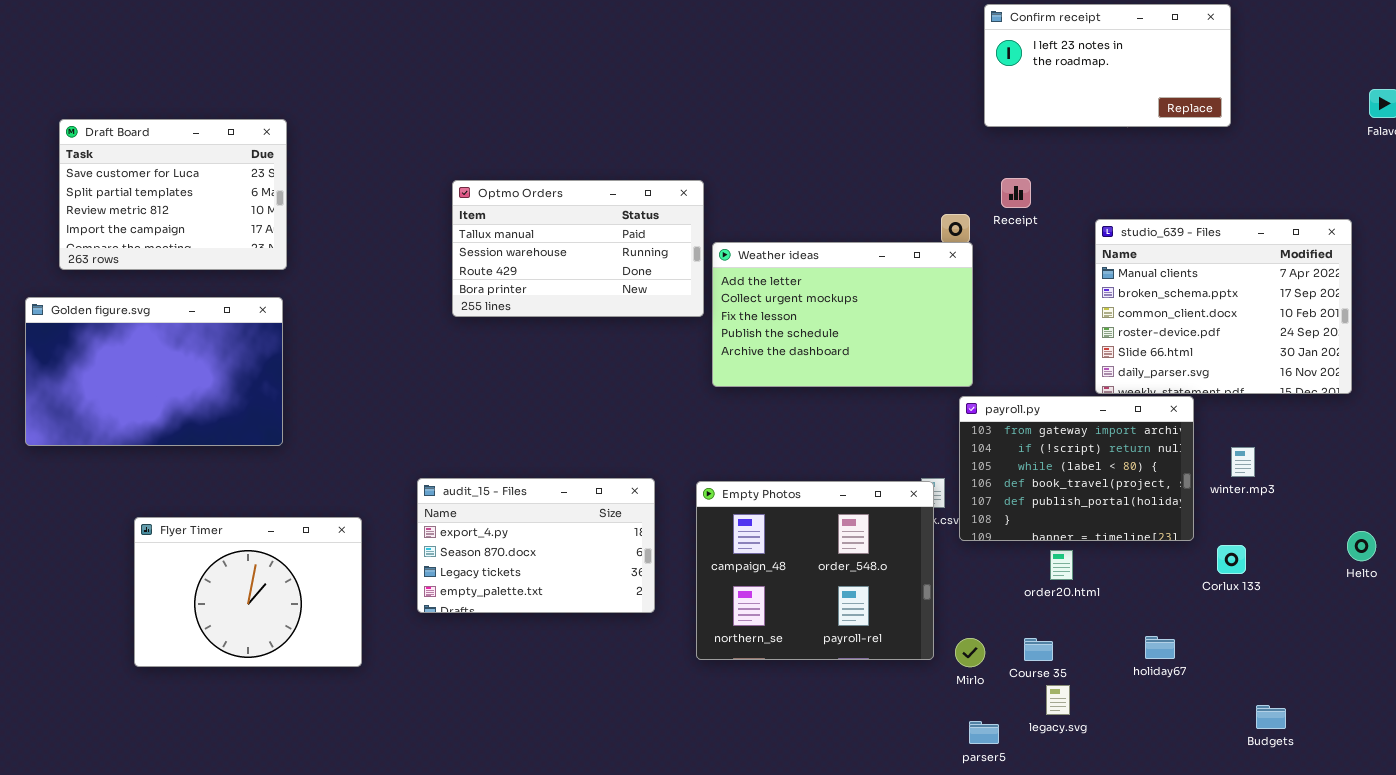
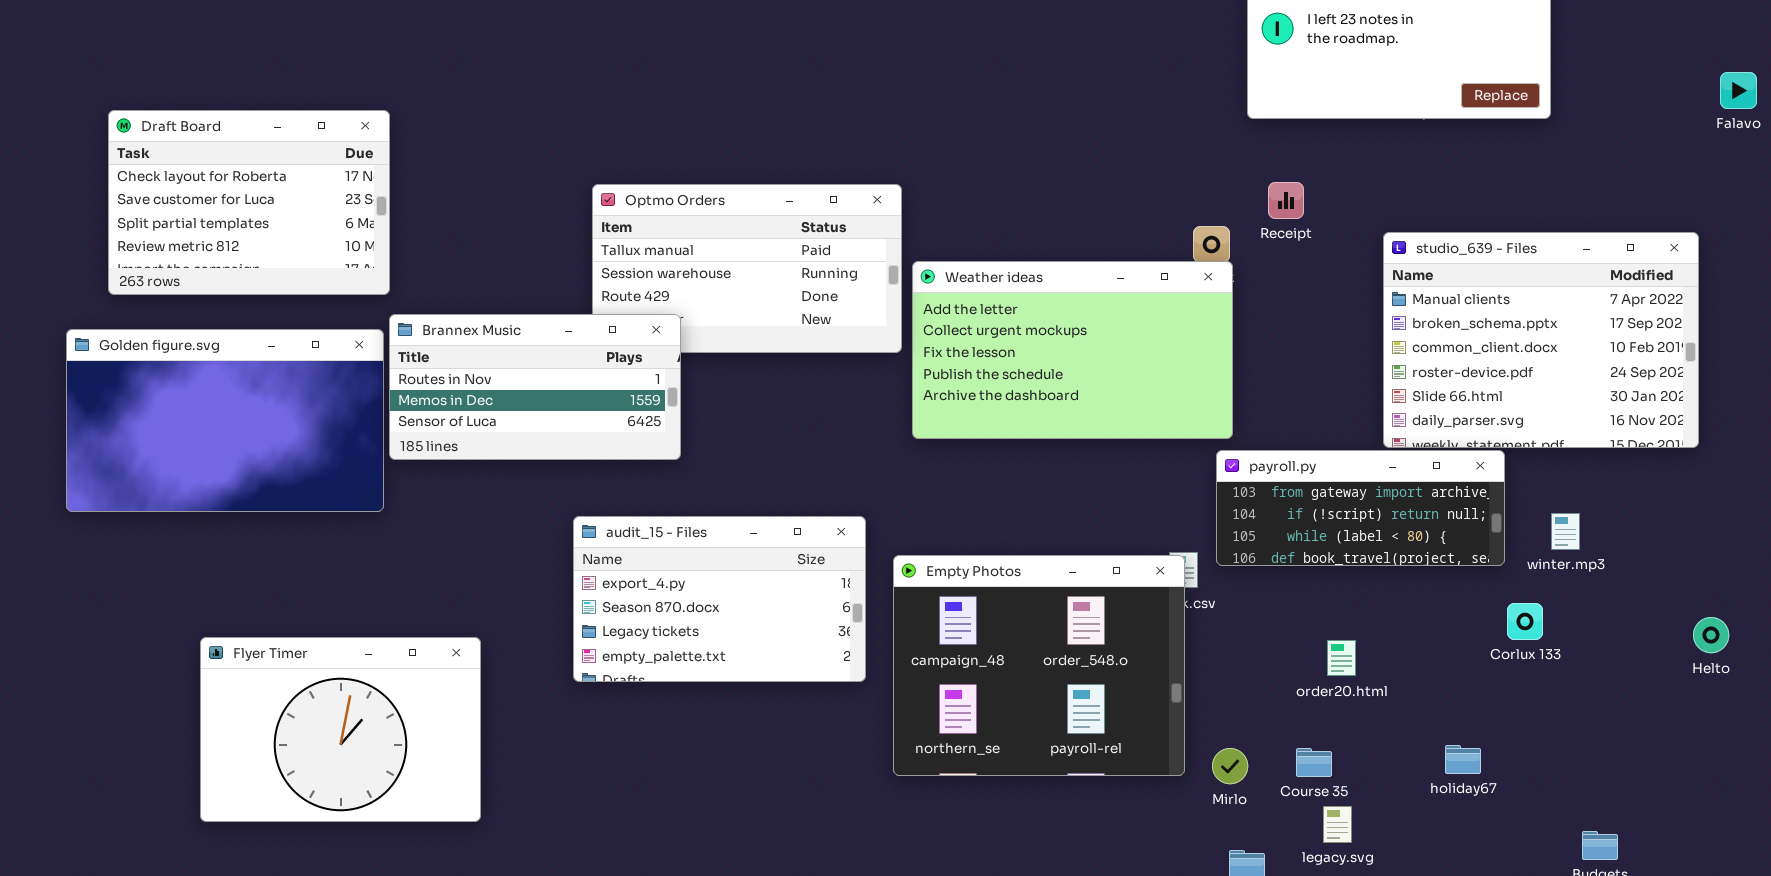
Draft Board: [59,119,287,270] -> [108,110,390,295], scrolled up 1 row
Brannex Music: none -> [389,314,681,460], opened
payroll.py: [959,396,1194,541] -> [1216,450,1505,566], resized
audit_15 - Files: [417,478,655,613] -> [573,516,866,682], moved
Flyer Timer: [134,517,362,667] -> [200,637,481,822], moved
Corlux 133: [1217,545,1246,574] -> [1507,603,1543,640], moved

